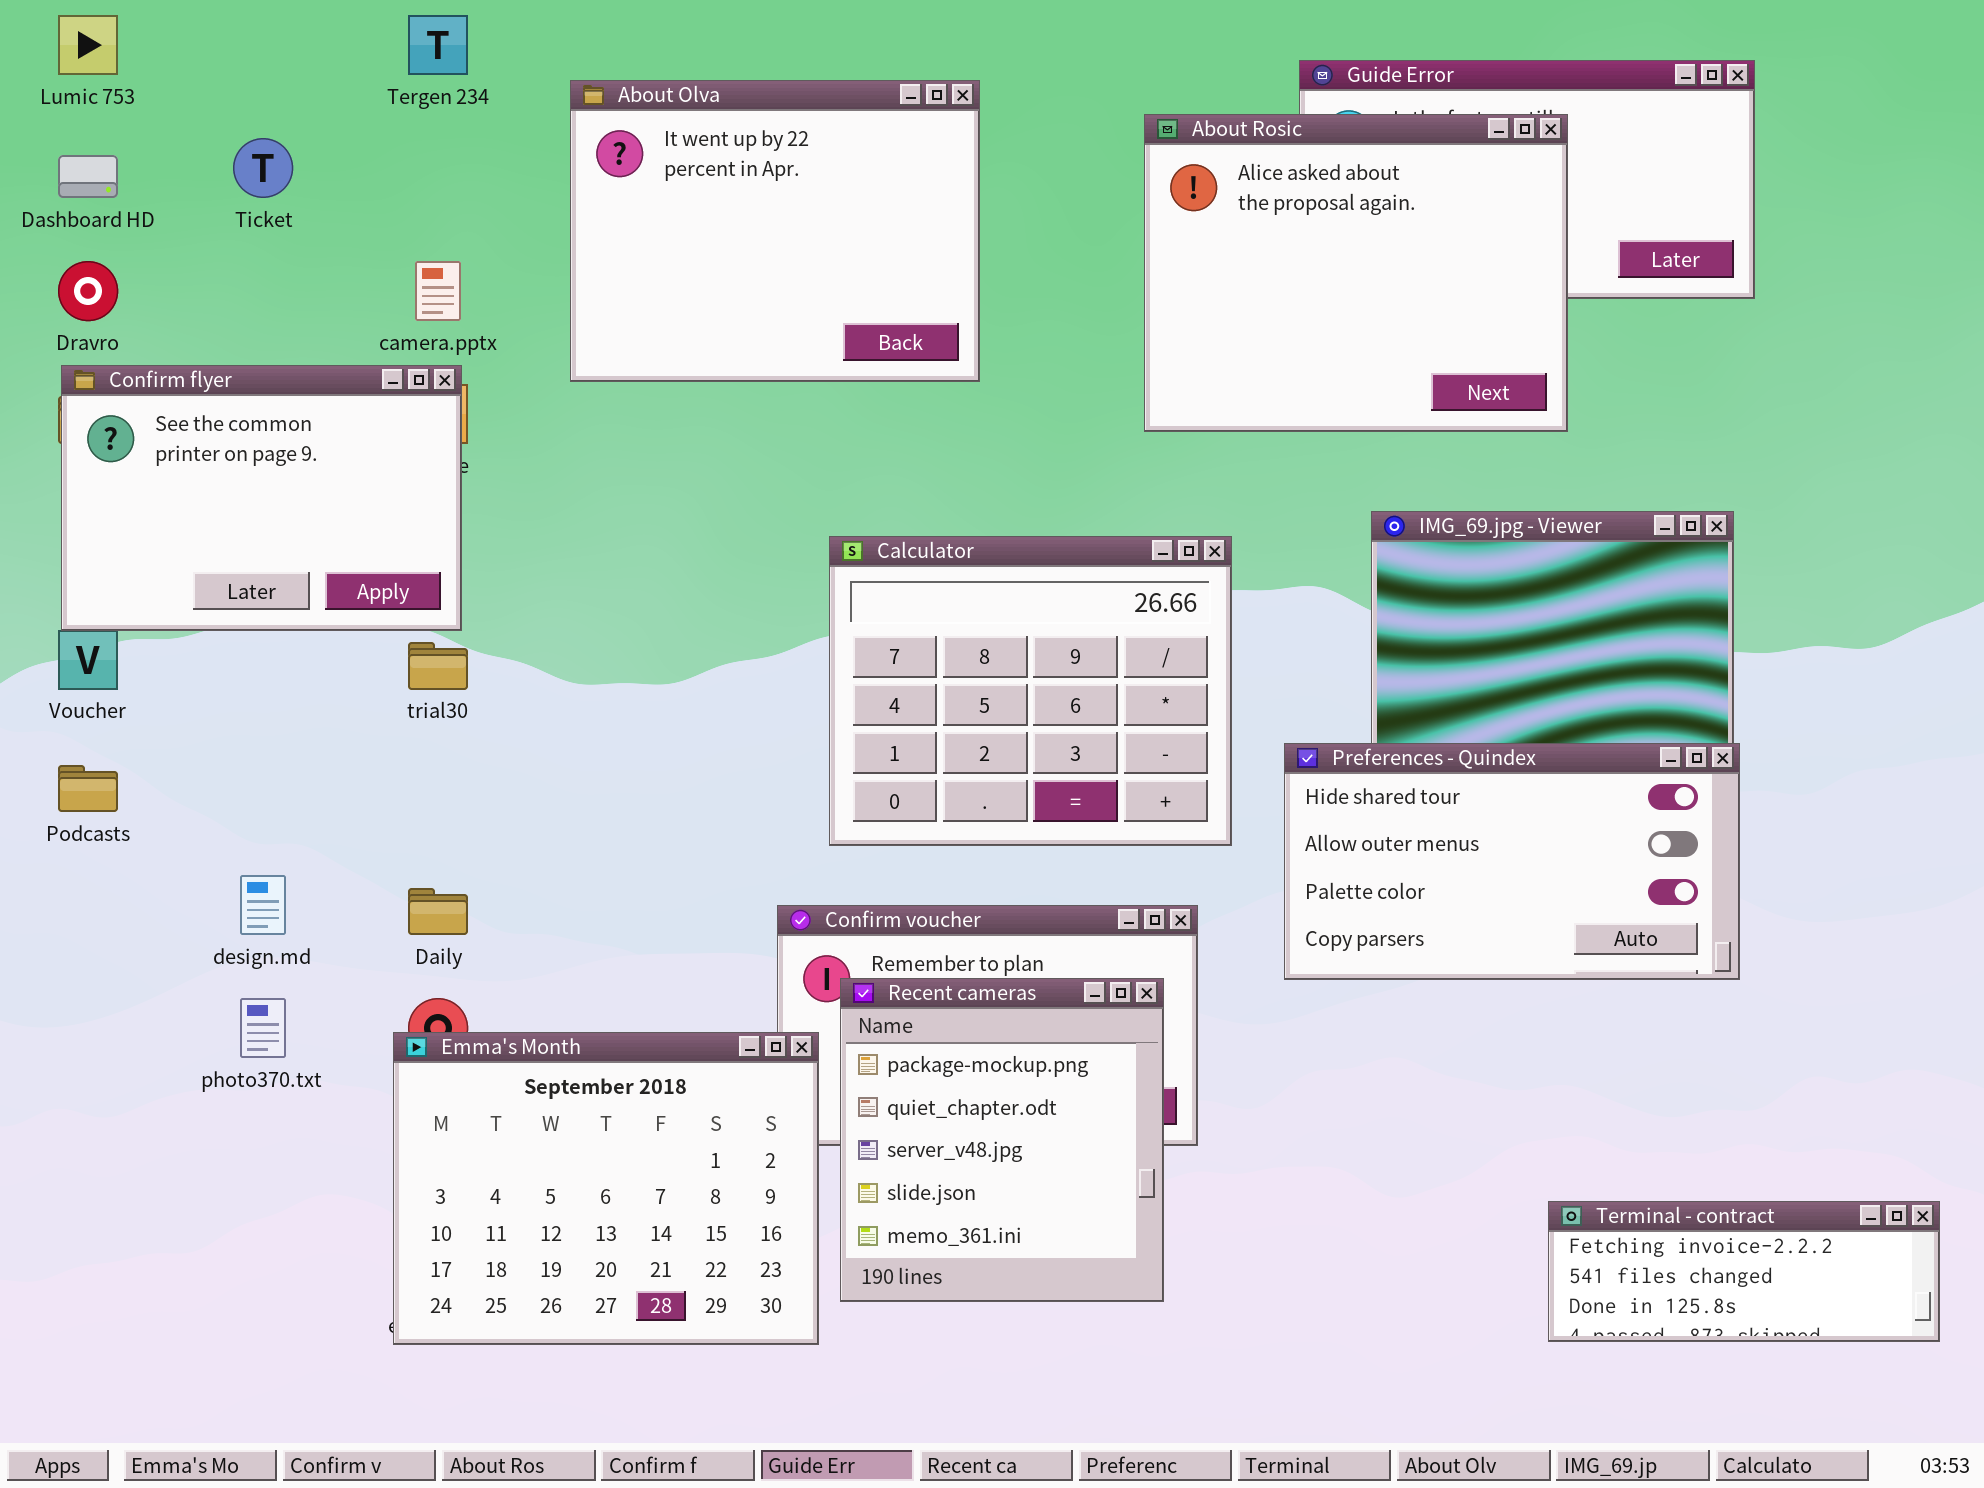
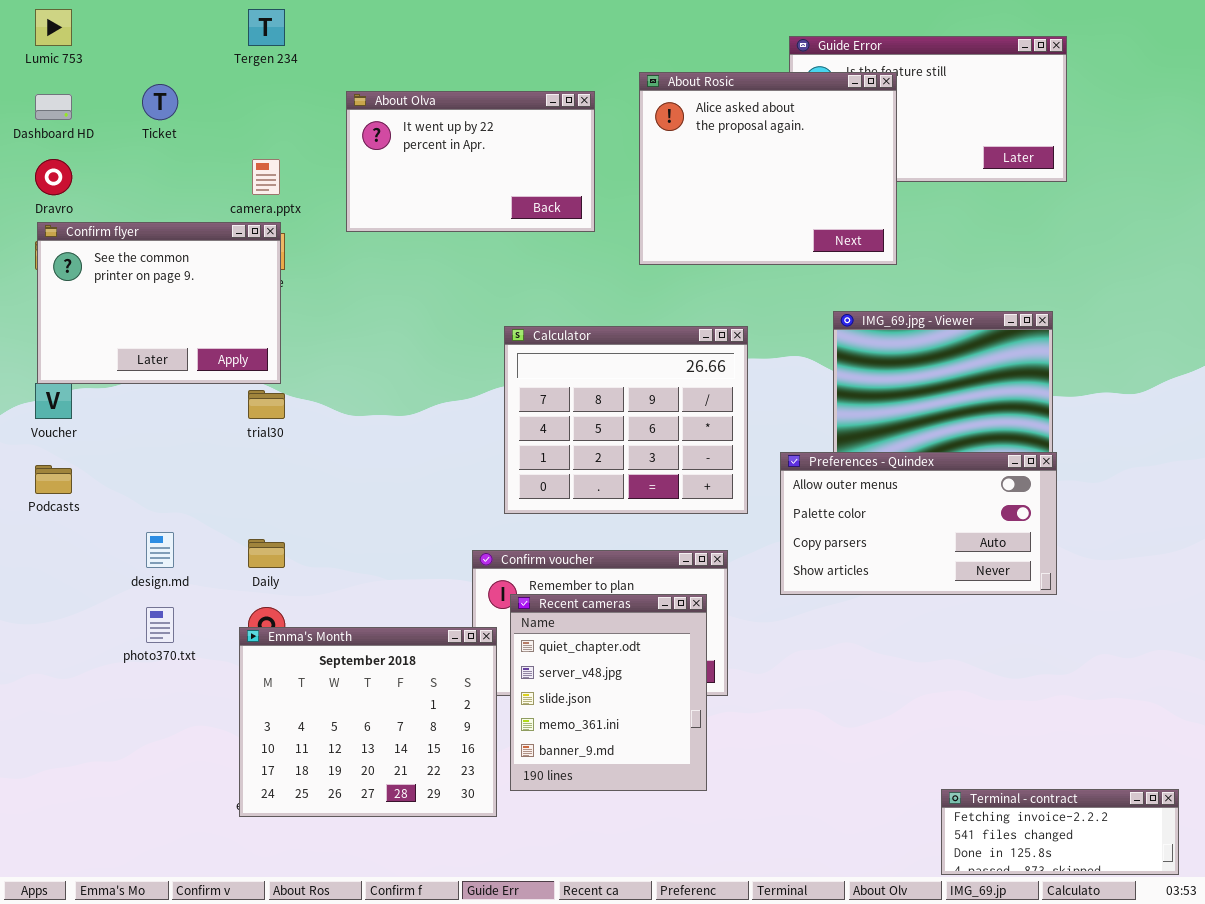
About Olva: [570,80,980,382] -> [346,91,595,232], resized
About Rosic: [1144,114,1568,432] -> [639,72,897,265], moved
Preferences - Quindex: [1284,743,1740,980] -> [780,452,1057,595], scrolled down 1 row
Recent cameras: [840,978,1164,1302] -> [510,594,707,791], scrolled down 1 row
Terminal - contract: [1548,1201,1940,1342] -> [941,789,1179,875], moved

